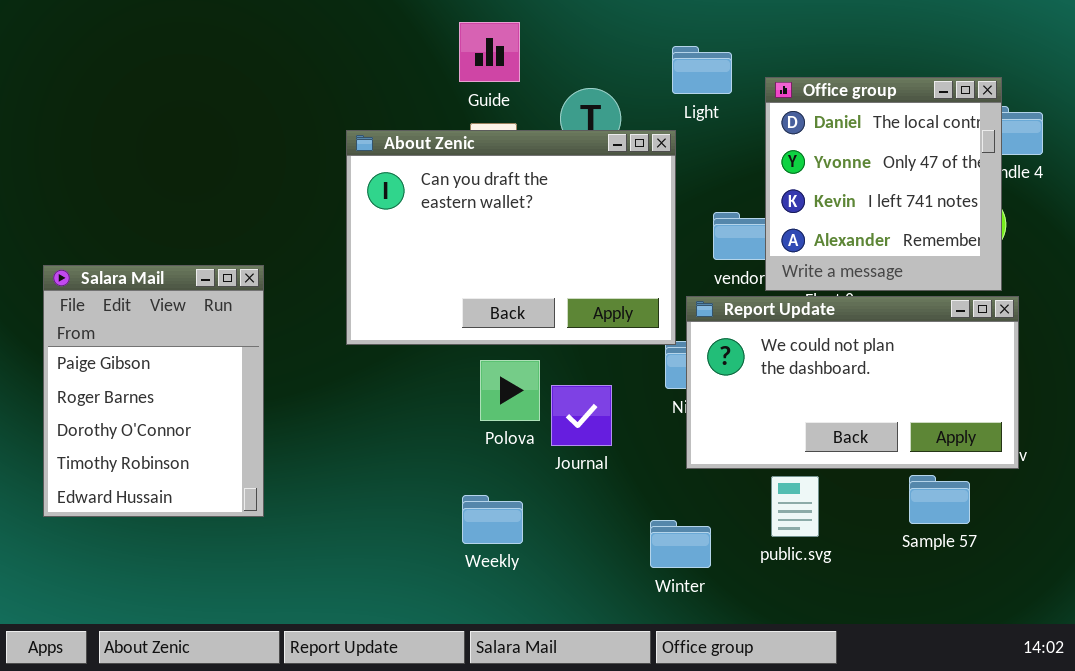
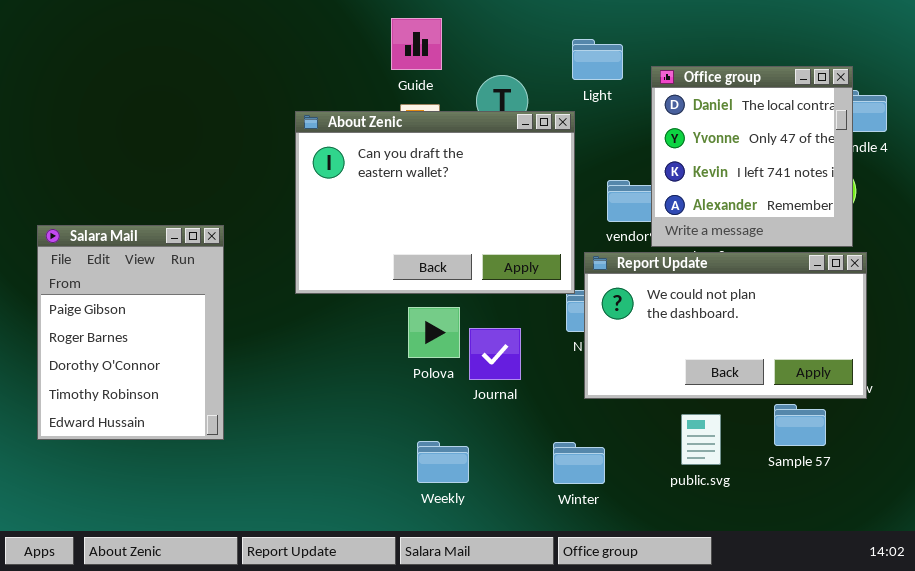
public.svg: [771,476,819,537] -> [681,414,721,465], moved
Weekly: [462,495,523,544] -> [417,441,469,483], moved

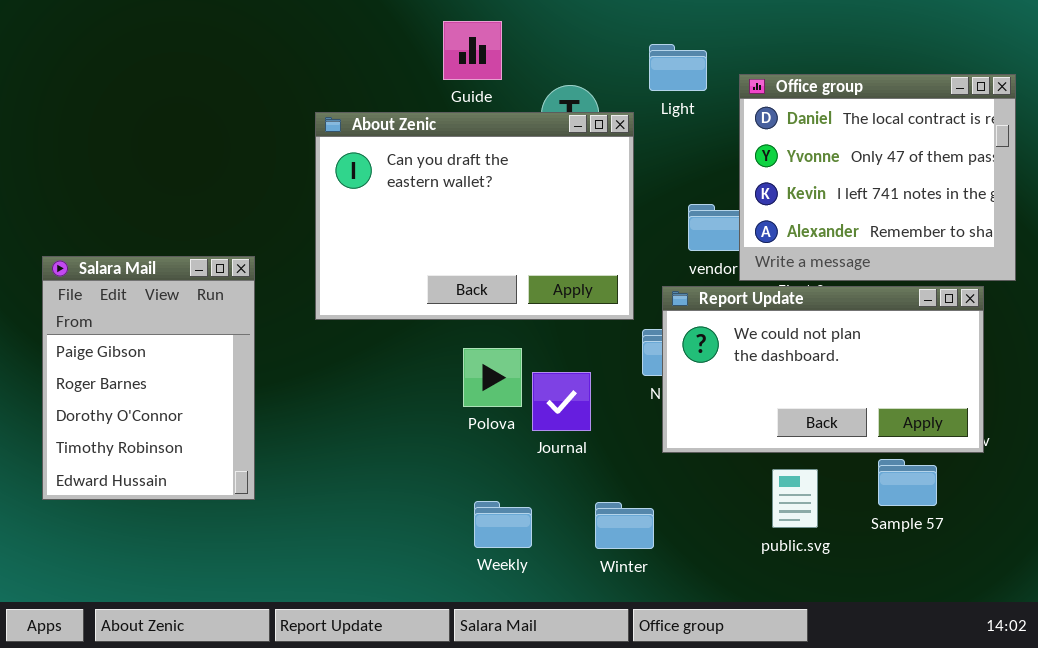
Office group: [651,66,853,247] -> [739,74,1016,281], resized
About Zenic: [295,111,575,294] -> [315,112,634,320], moved
Winter: [553,442,605,484] -> [595,502,654,549], moved

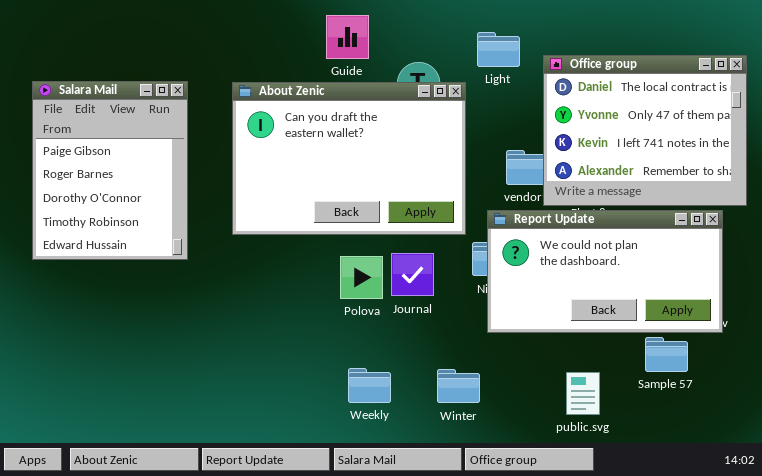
Salara Mail: [42,256,255,500] -> [32,81,188,260], moved
Journal: [532,372,591,431] -> [391,253,434,296], moved
public.svg: [772,469,818,528] -> [566,372,600,415], moved

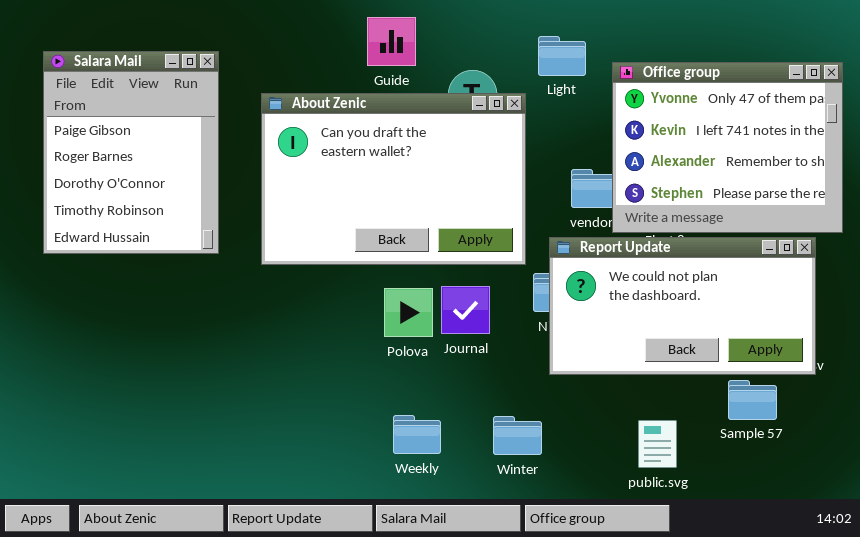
Office group: [543,55,747,206] -> [612,62,843,233], scrolled down 1 row
Salara Mail: [32,81,188,260] -> [43,51,219,254], moved

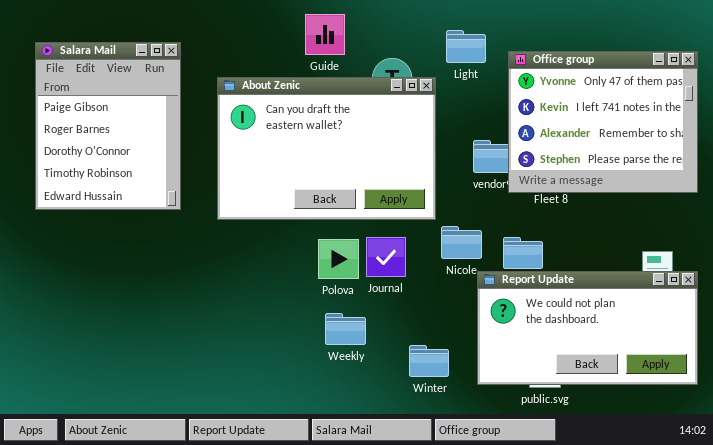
Report Update: [549,237,816,375] -> [477,271,698,385], moved
Weekly: [393,415,441,454] -> [325,313,366,345], moved

